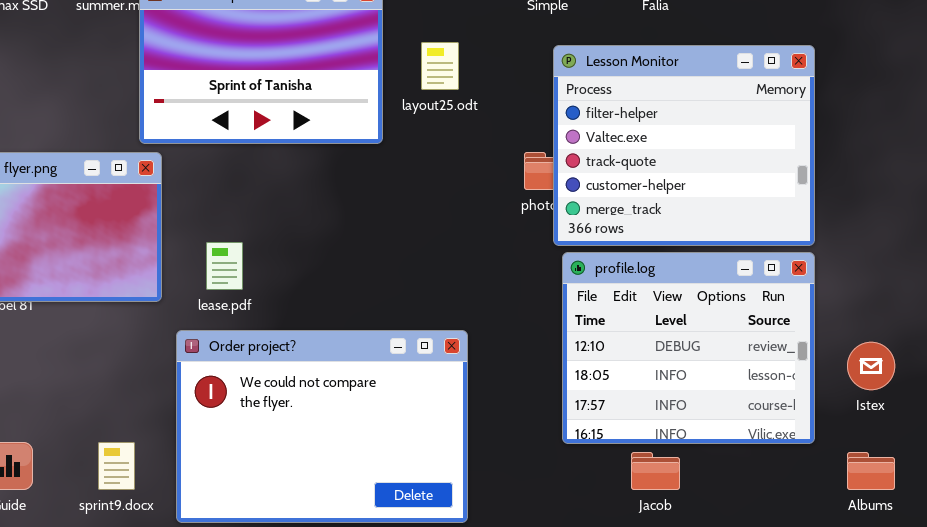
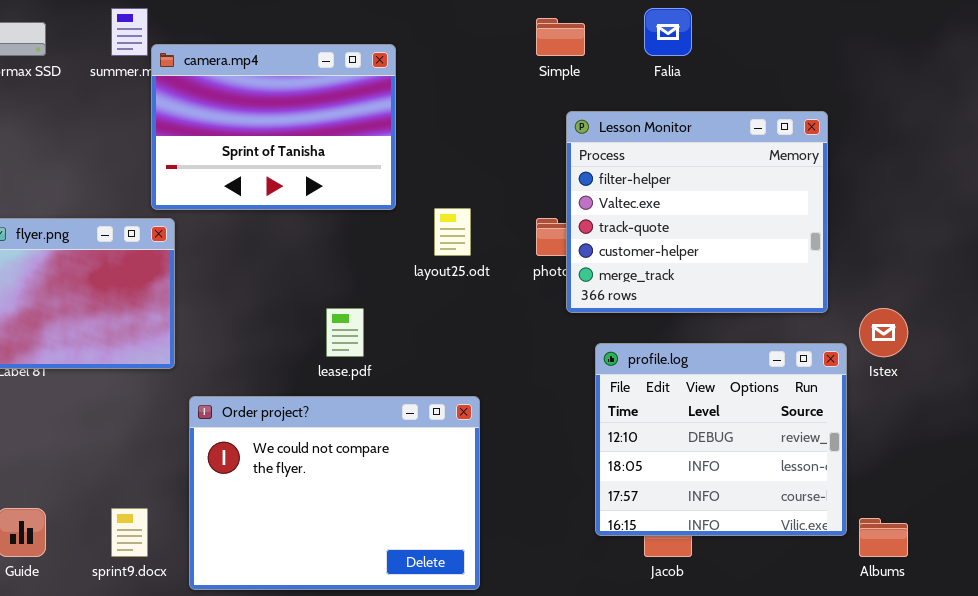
layout25.odt: [421,42,459,90] -> [434,208,471,256], moved
lease.pdf: [206,242,243,290] -> [326,308,364,357], moved
profile.log: [562,252,815,444] -> [595,343,847,536], moved
Istex: [847,342,895,390] -> [859,308,908,357], moved

